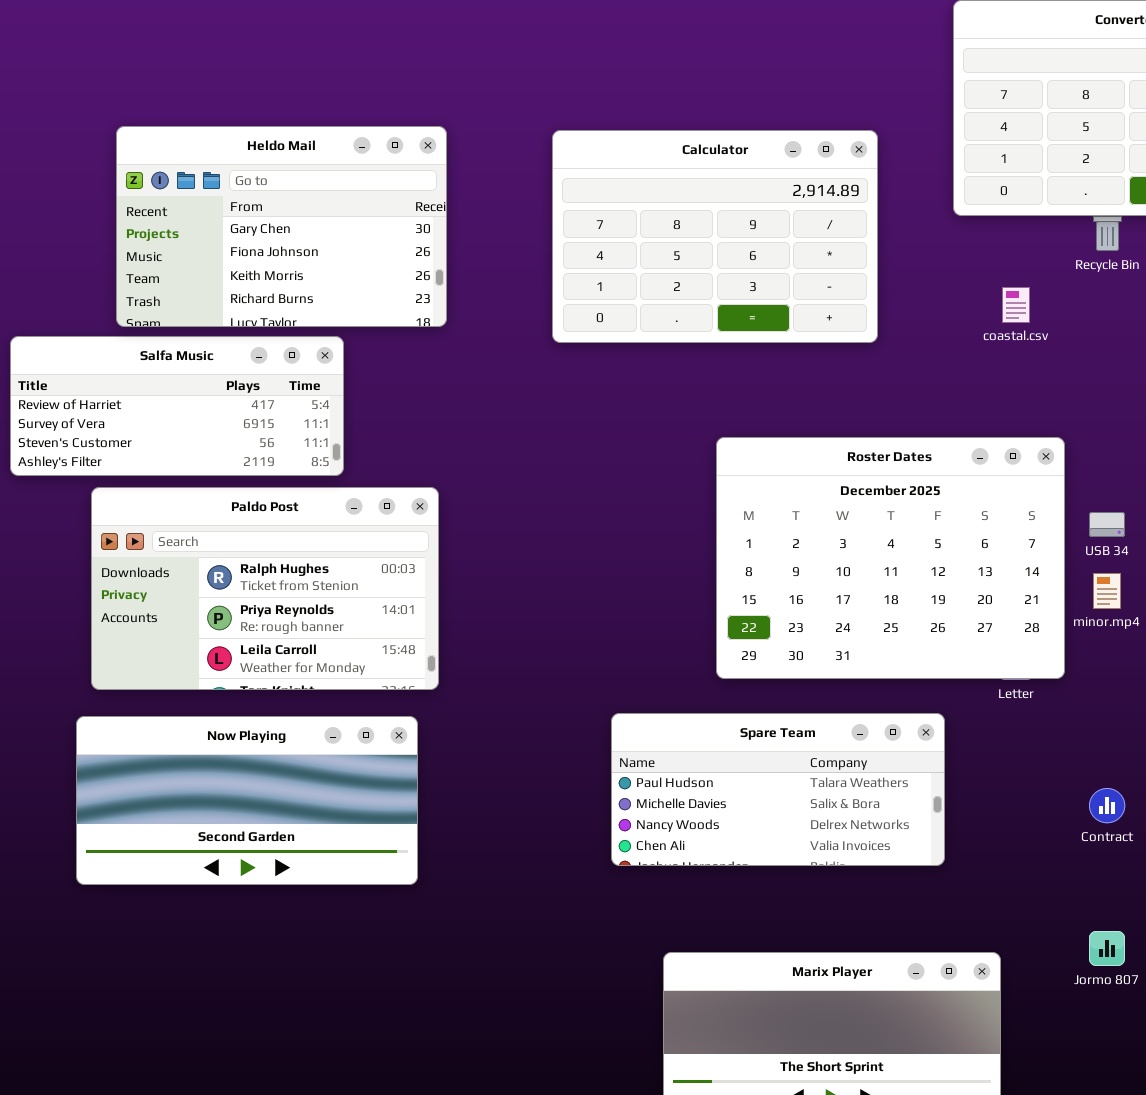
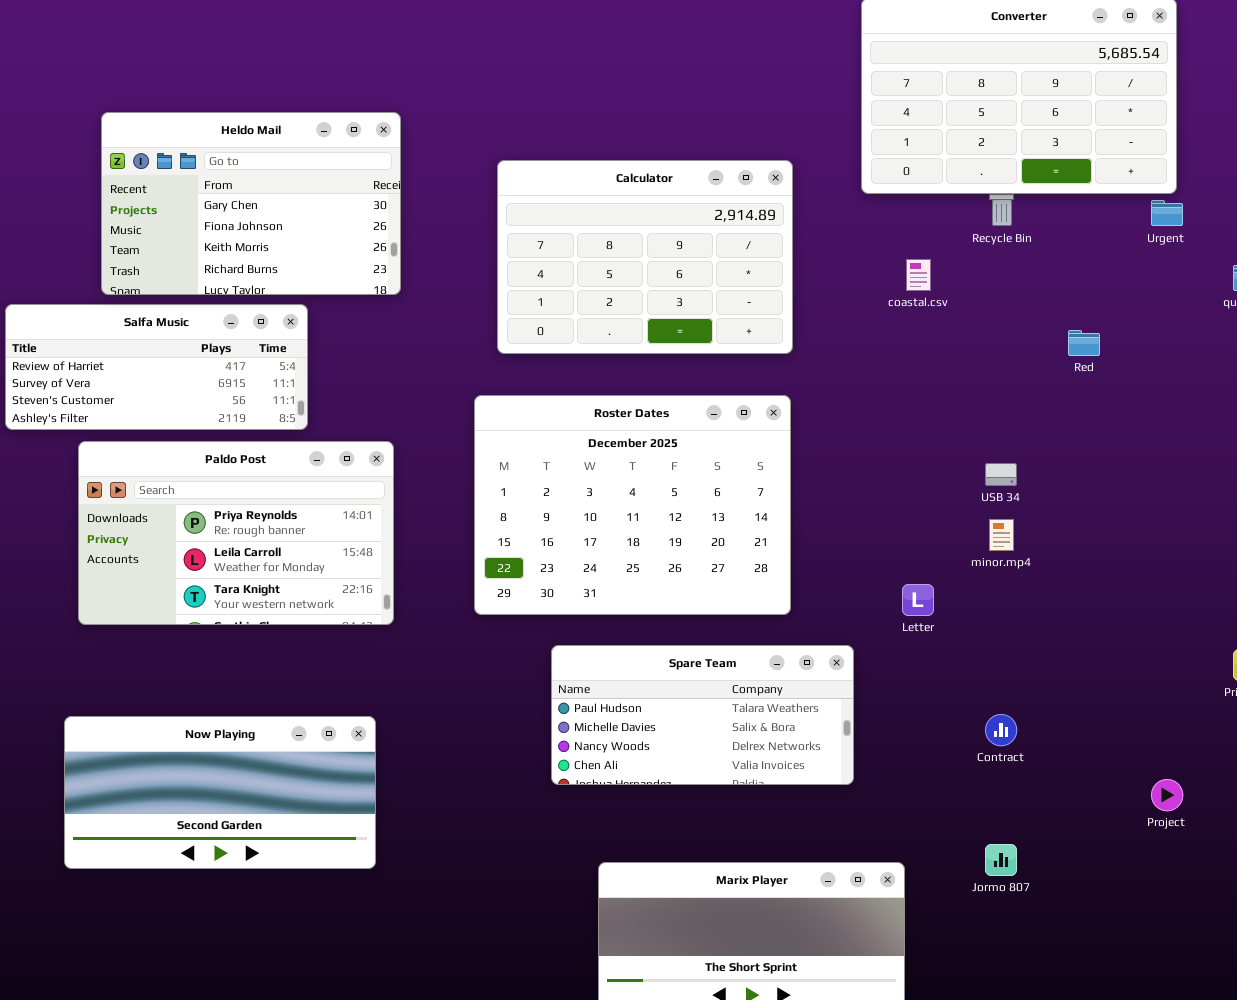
Calculator: [552,130,878,343] -> [497,160,793,354], moved
Roster Dates: [716,437,1065,679] -> [474,395,791,615], moved
Paldo Post: [91,487,439,690] -> [78,441,394,625], scrolled down 1 row
Now Playing: [76,716,418,885] -> [64,716,376,869], moved

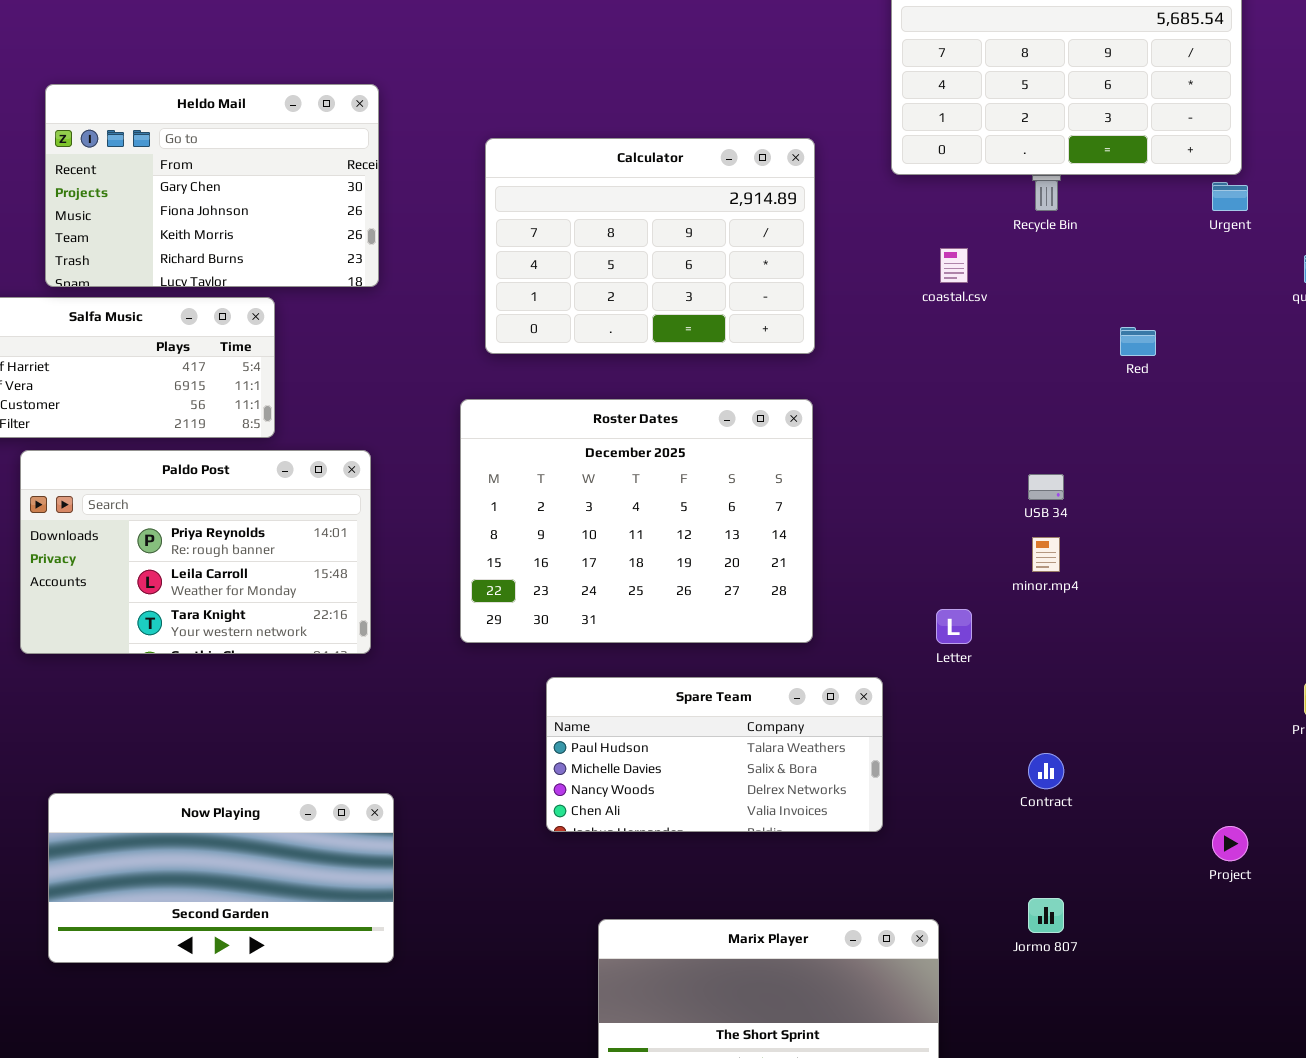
Now Playing: [64,716,376,869] -> [48,793,394,963], moved

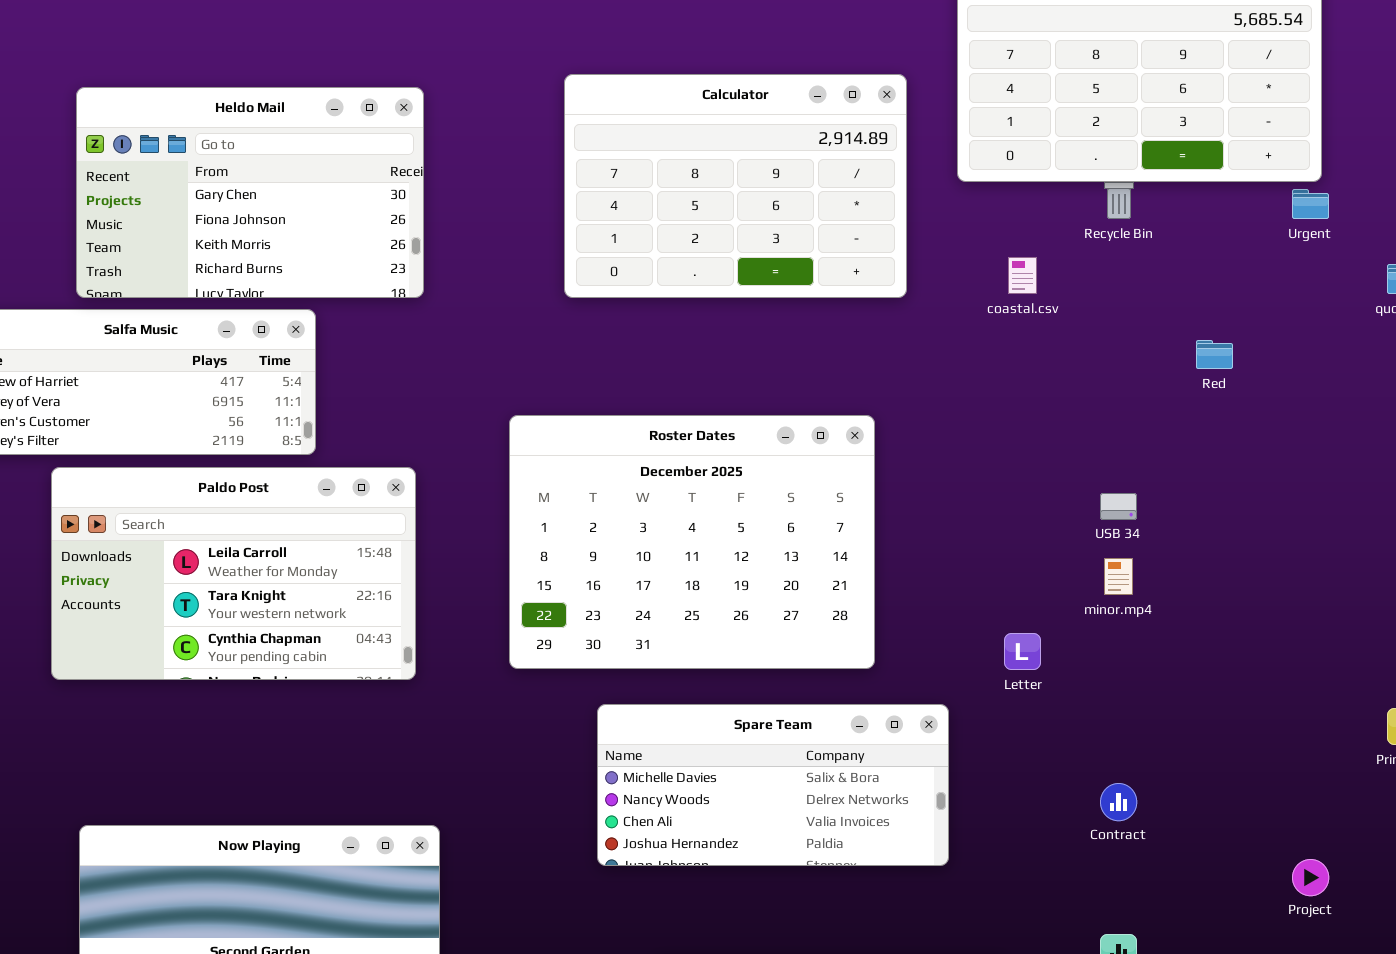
Calculator: [485,138,815,354] -> [564,74,907,298], moved
Paldo Post: [20,450,371,654] -> [51,467,416,680], scrolled down 1 row
Spare Team: [546,677,883,832] -> [597,704,949,866], scrolled down 1 row

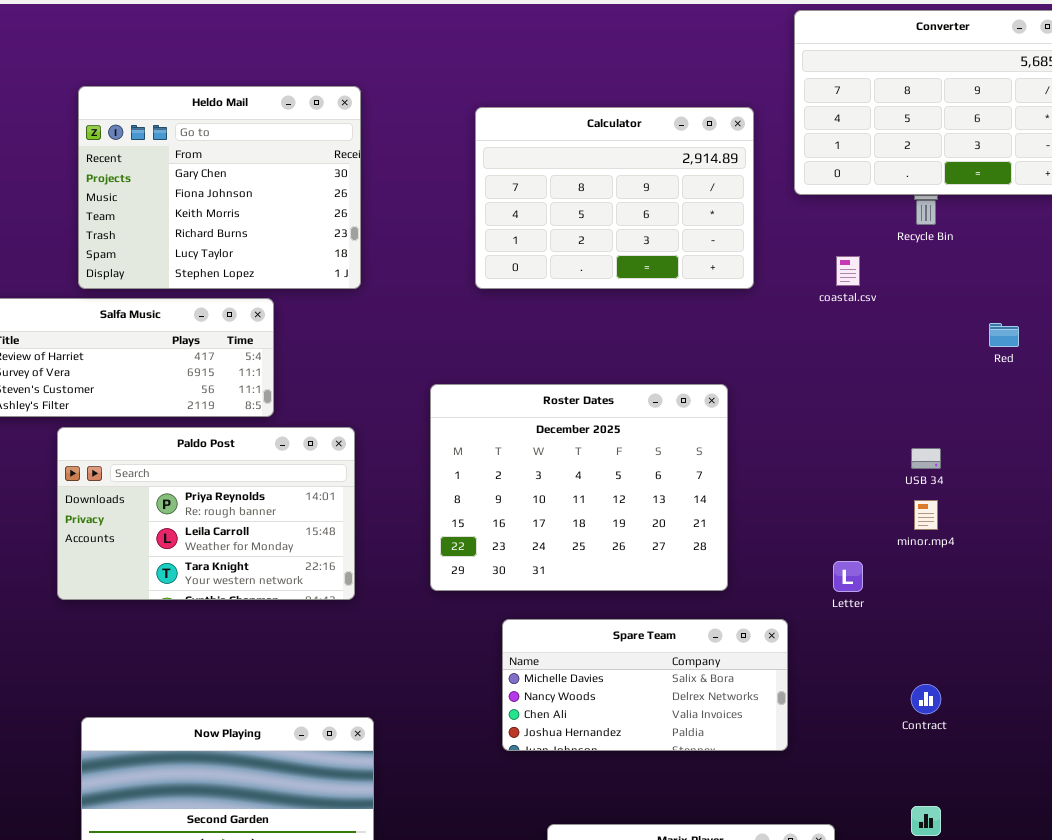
Heldo Mail: [76,87,424,298] -> [78,86,361,289], resized
Paldo Post: [51,467,416,680] -> [57,427,355,600], scrolled up 1 row

